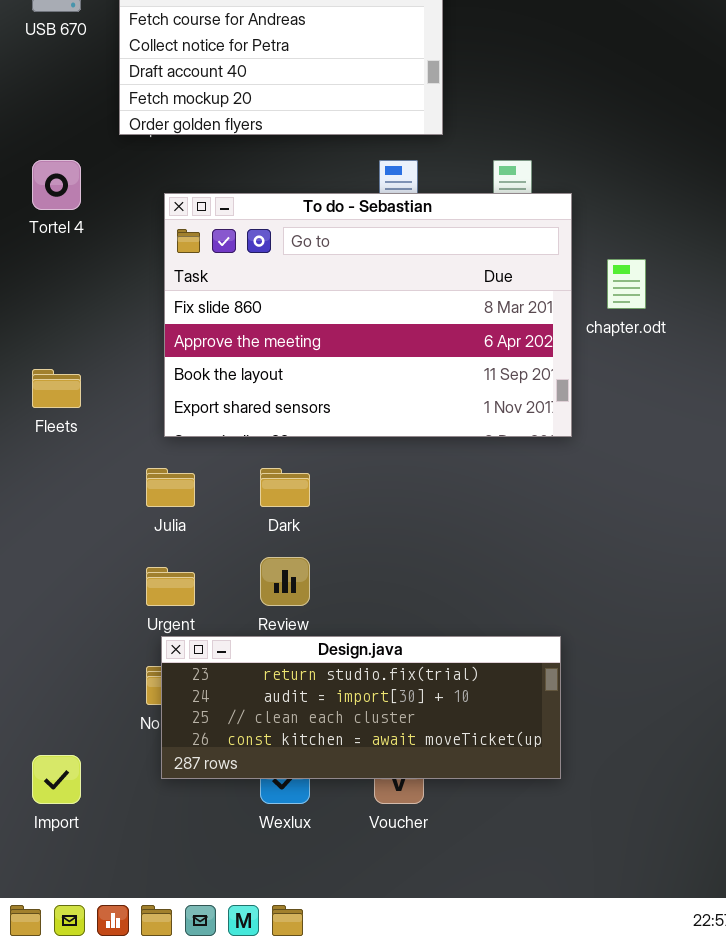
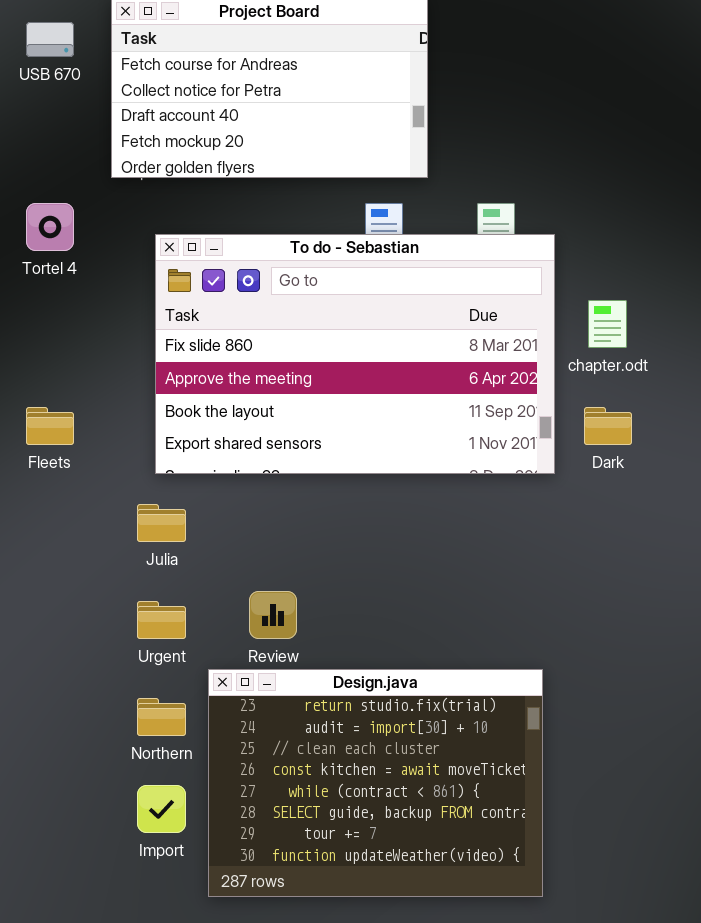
Dark: [260,468,310,507] -> [584,407,632,445], moved
Design.java: [161,636,561,779] -> [208,669,543,897], resized
Import: [32,755,81,804] -> [137,785,186,833], moved

